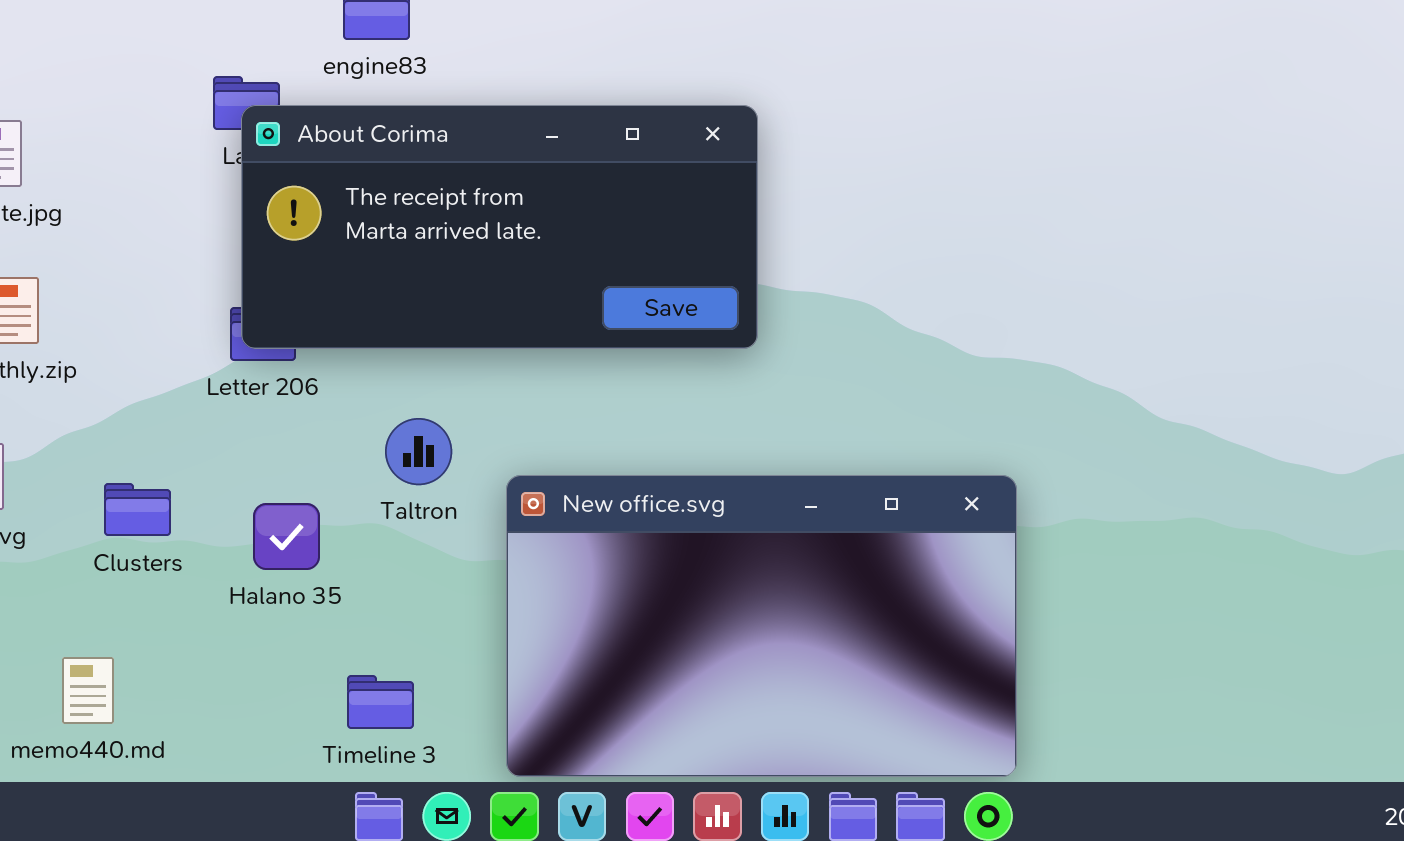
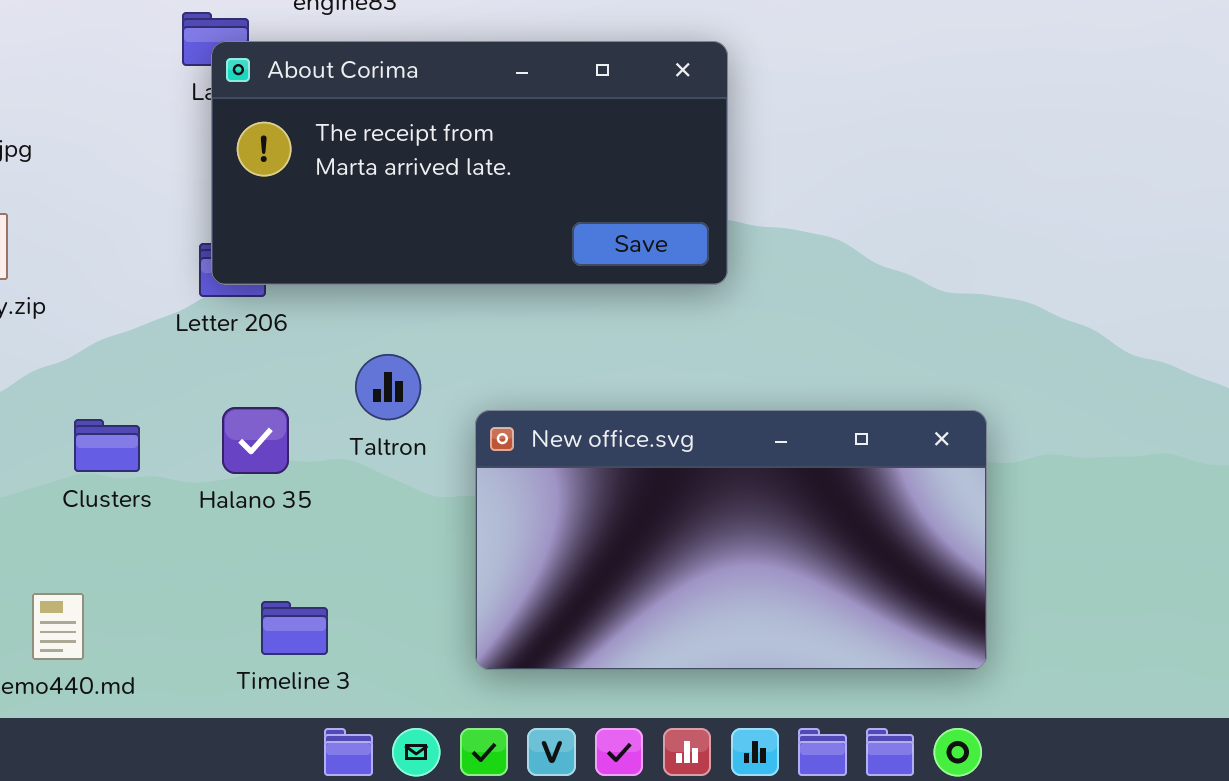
New office.svg: [506,475,1017,777] -> [475,410,987,670], resized
Halano 35: [253,503,320,570] -> [222,407,289,474], moved
Timeline 3: [347,675,414,729] -> [261,601,328,655], moved

